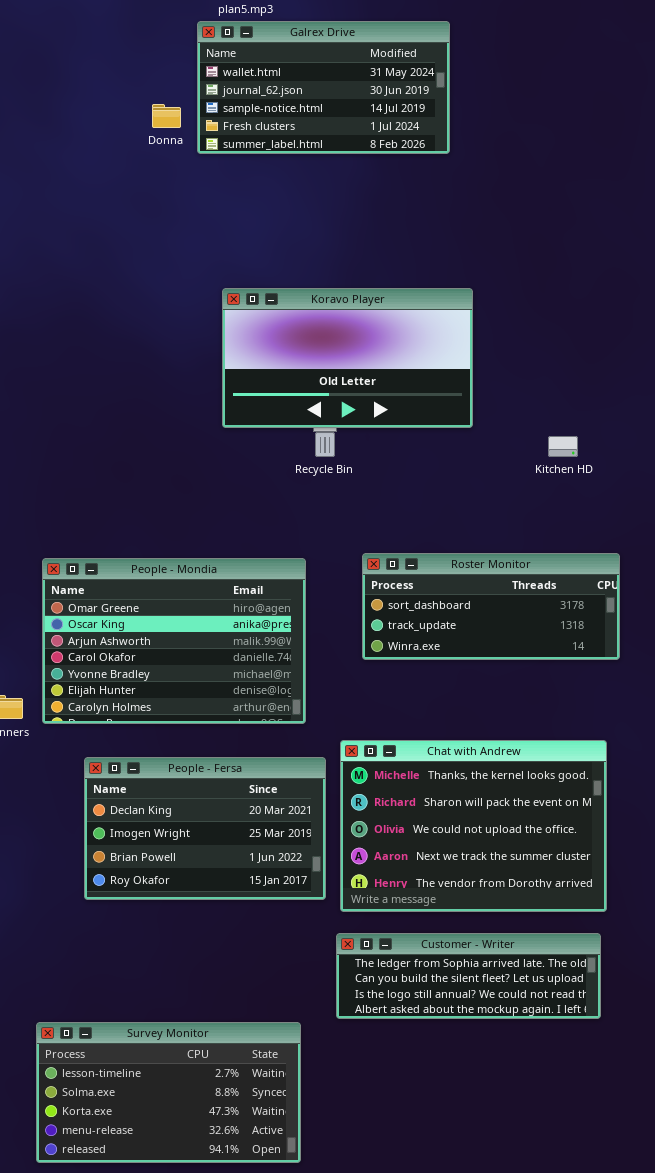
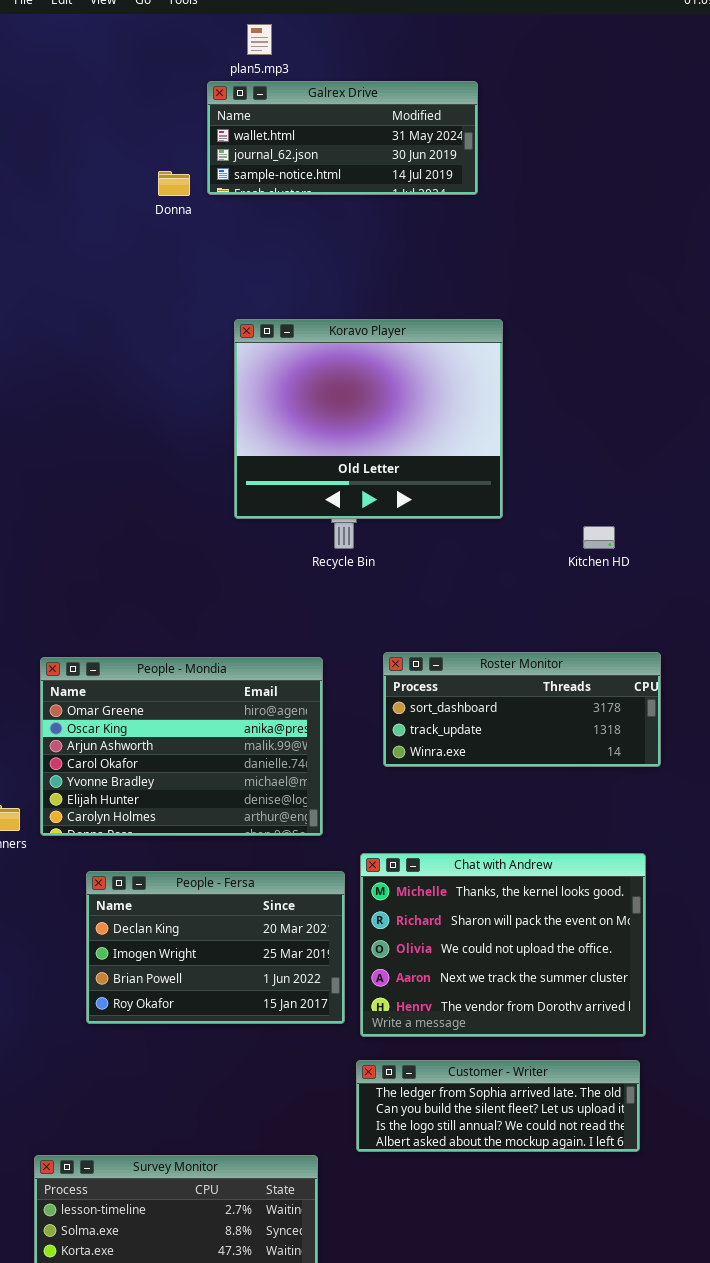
Galrex Drive: [197,21,450,154] -> [207,81,478,195], resized
Koravo Player: [222,288,473,428] -> [234,319,503,519], resized

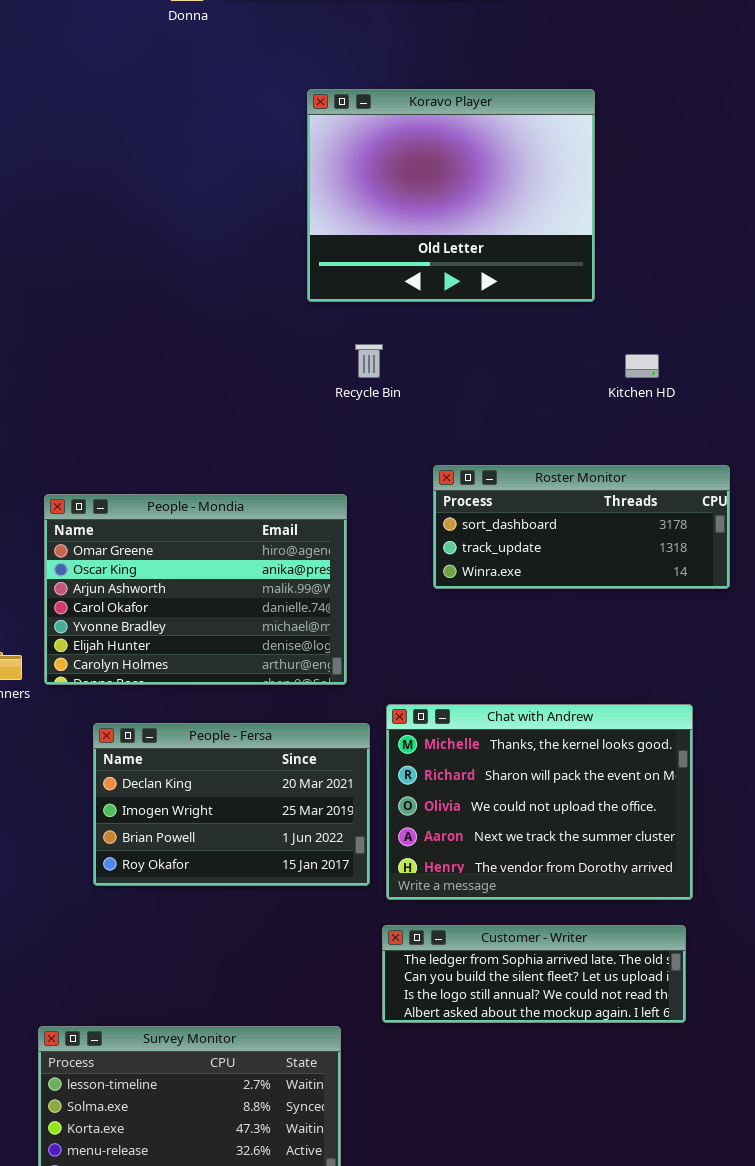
Koravo Player: [234,319,503,519] -> [307,89,595,302], moved
Roster Monitor: [383,652,661,767] -> [433,465,730,589], moved

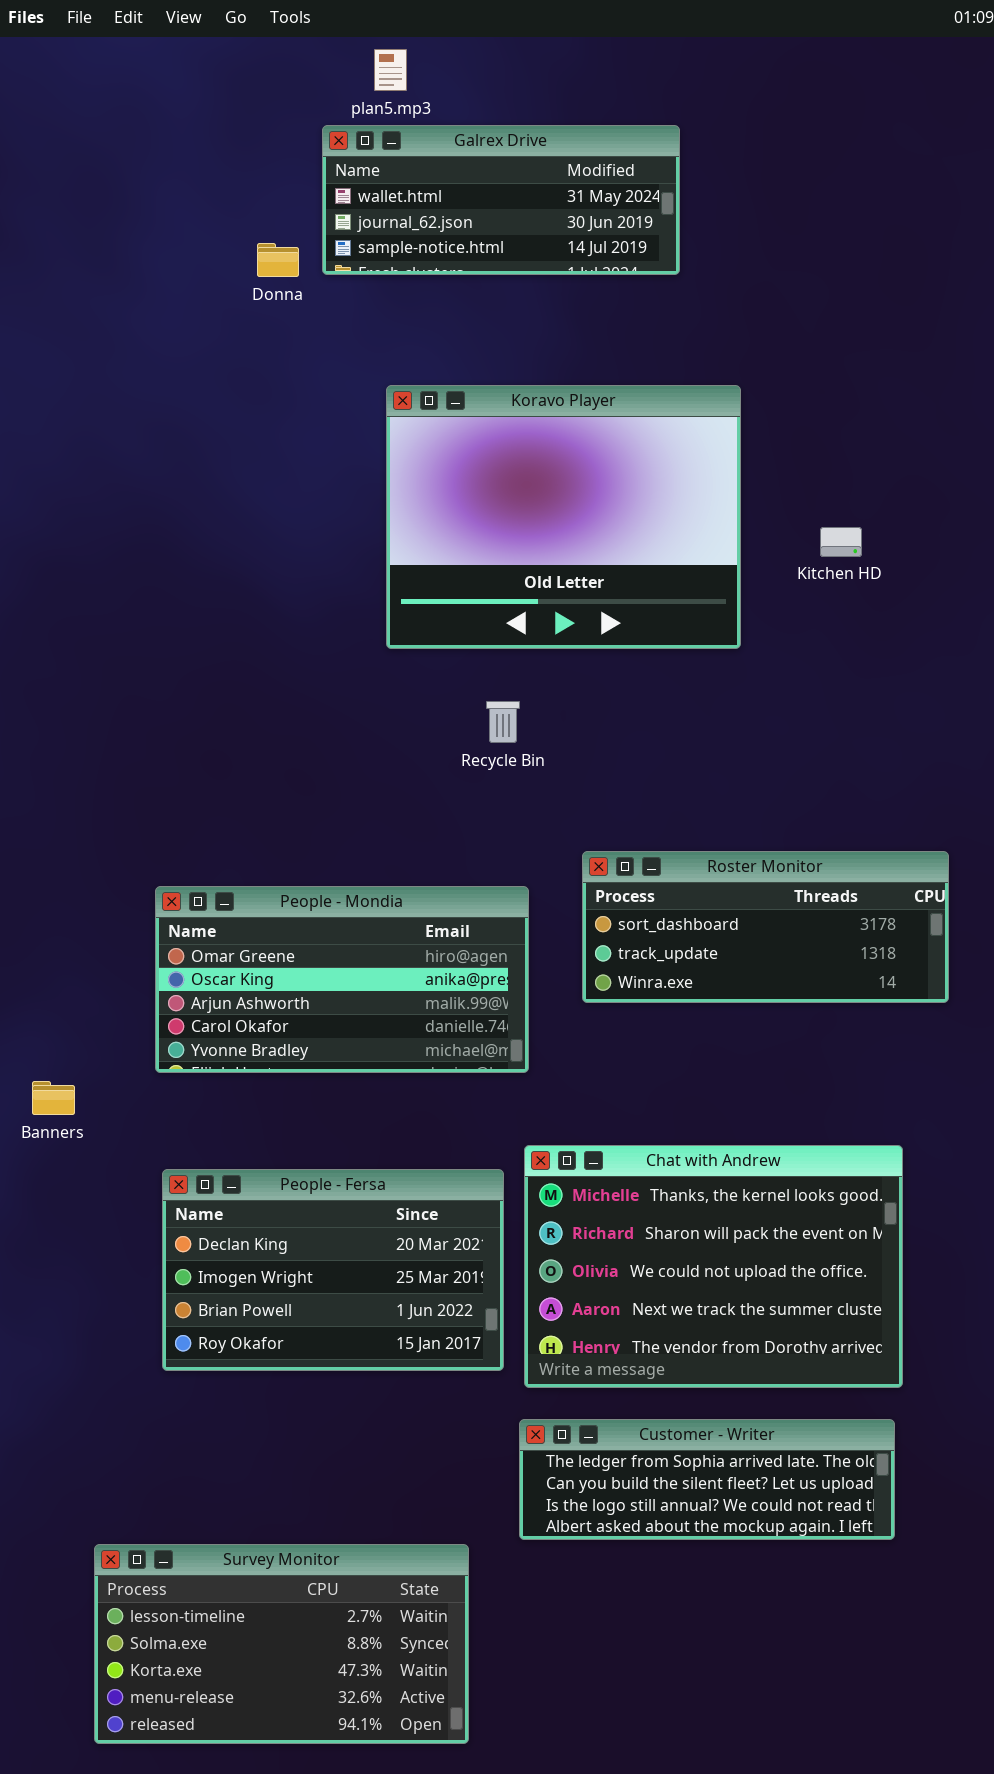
Koravo Player: [307,89,595,302] -> [386,385,741,649], moved
Kitchen HD: [625,354,659,378] -> [820,527,862,557], moved
People - Mondia: [44,494,347,685] -> [155,886,529,1073], moved, resized

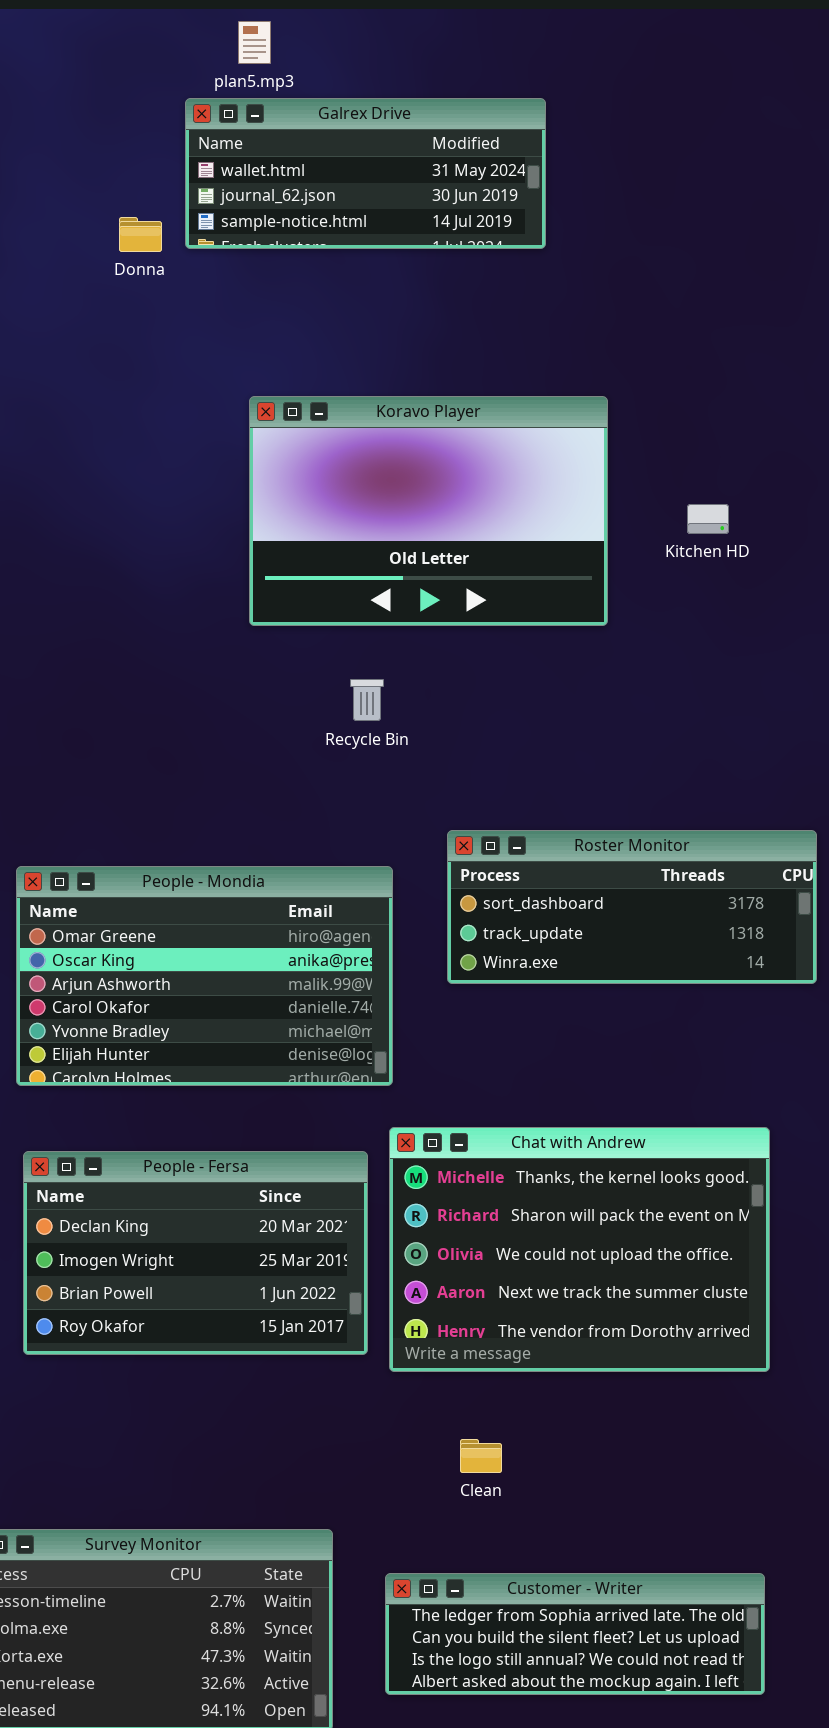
Koravo Player: [386,385,741,649] -> [249,396,608,626], resized
People - Mondia: [155,886,529,1073] -> [16,866,393,1086], resized
Customer - Writer: [519,1419,895,1540] -> [385,1573,765,1695], moved

